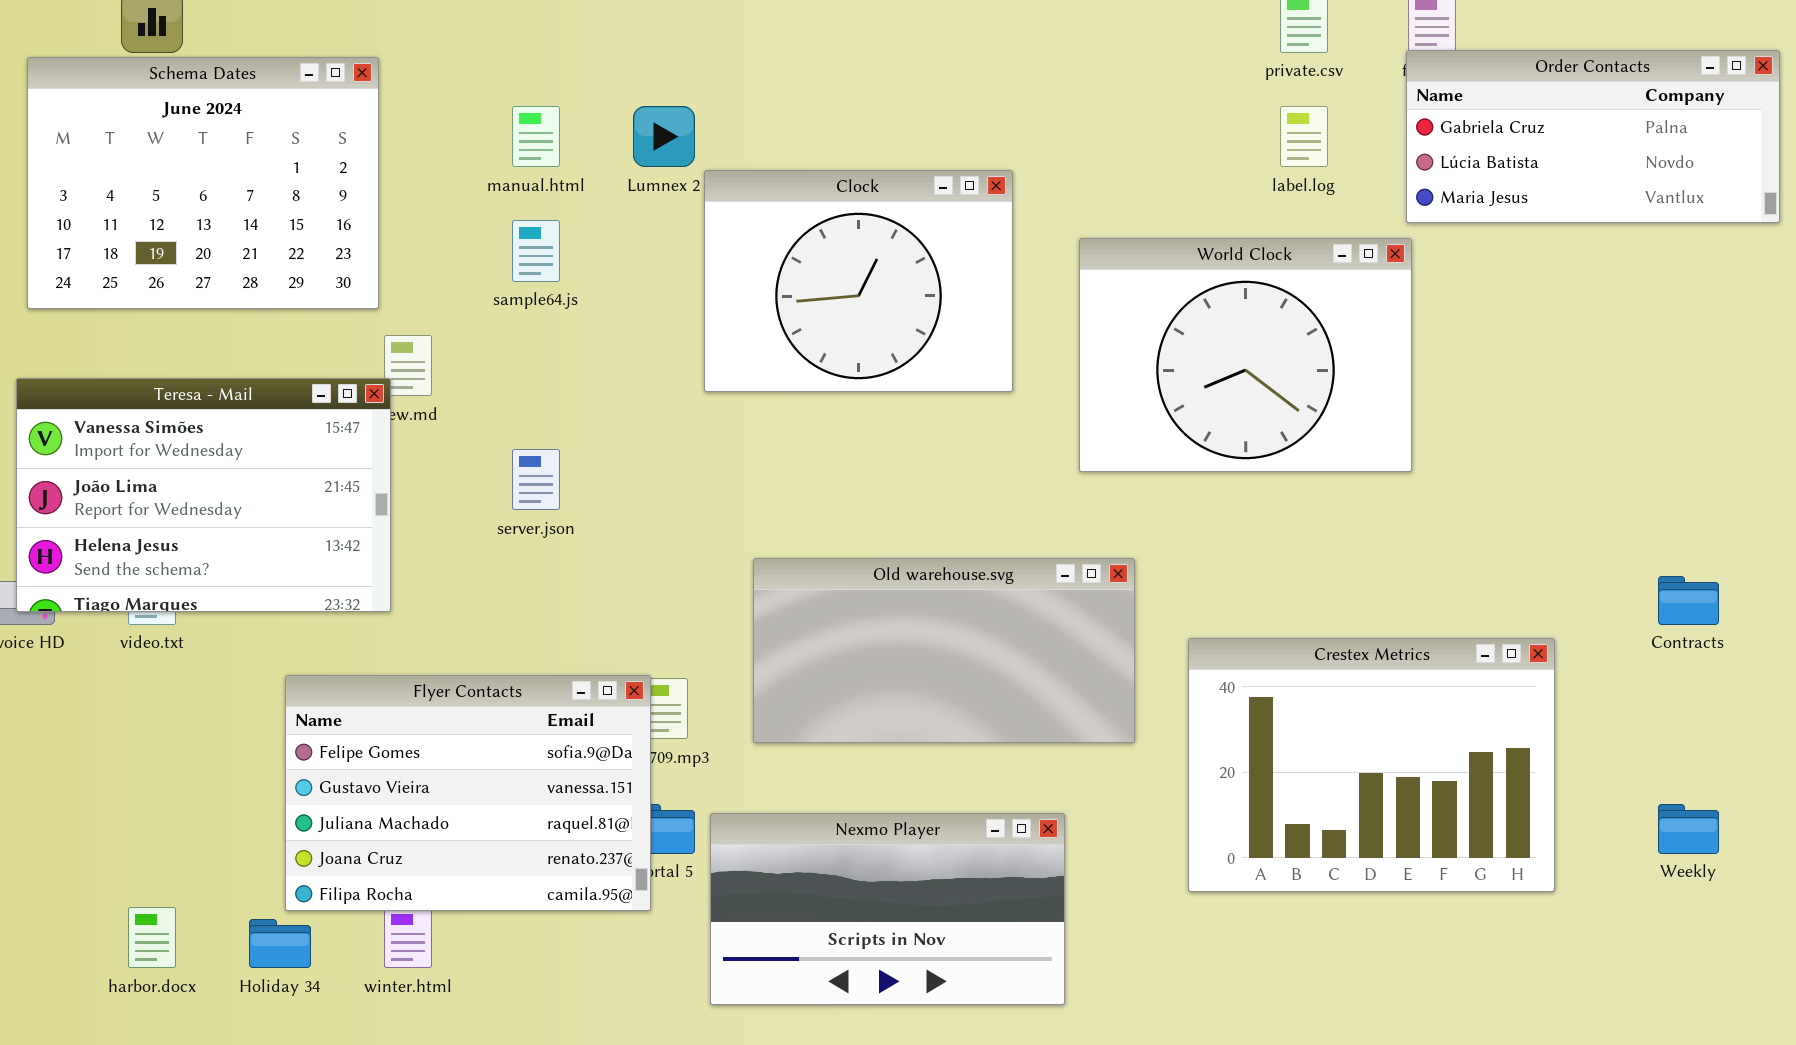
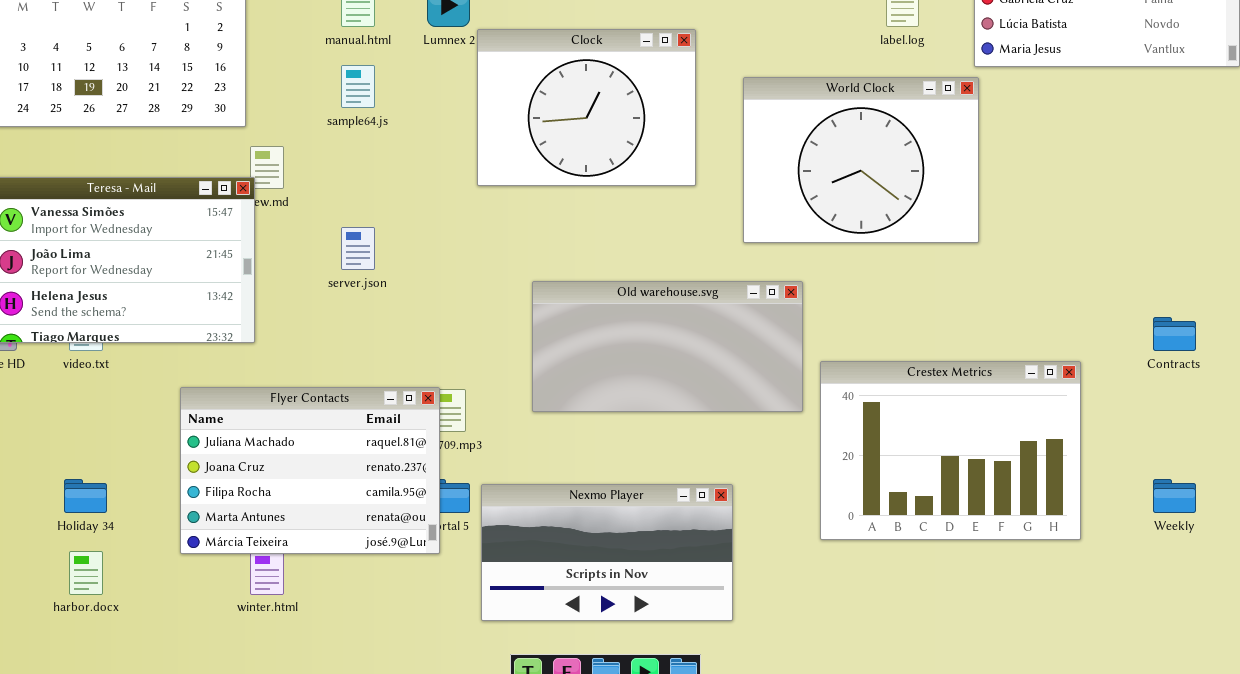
Old warehouse.svg: [753,558,1135,743] -> [532,281,803,412], moved
Flyer Contacts: [285,675,651,911] -> [180,387,440,554], scrolled down 2 rows
Holiday 34: [249,919,311,968] -> [64,479,107,513], moved

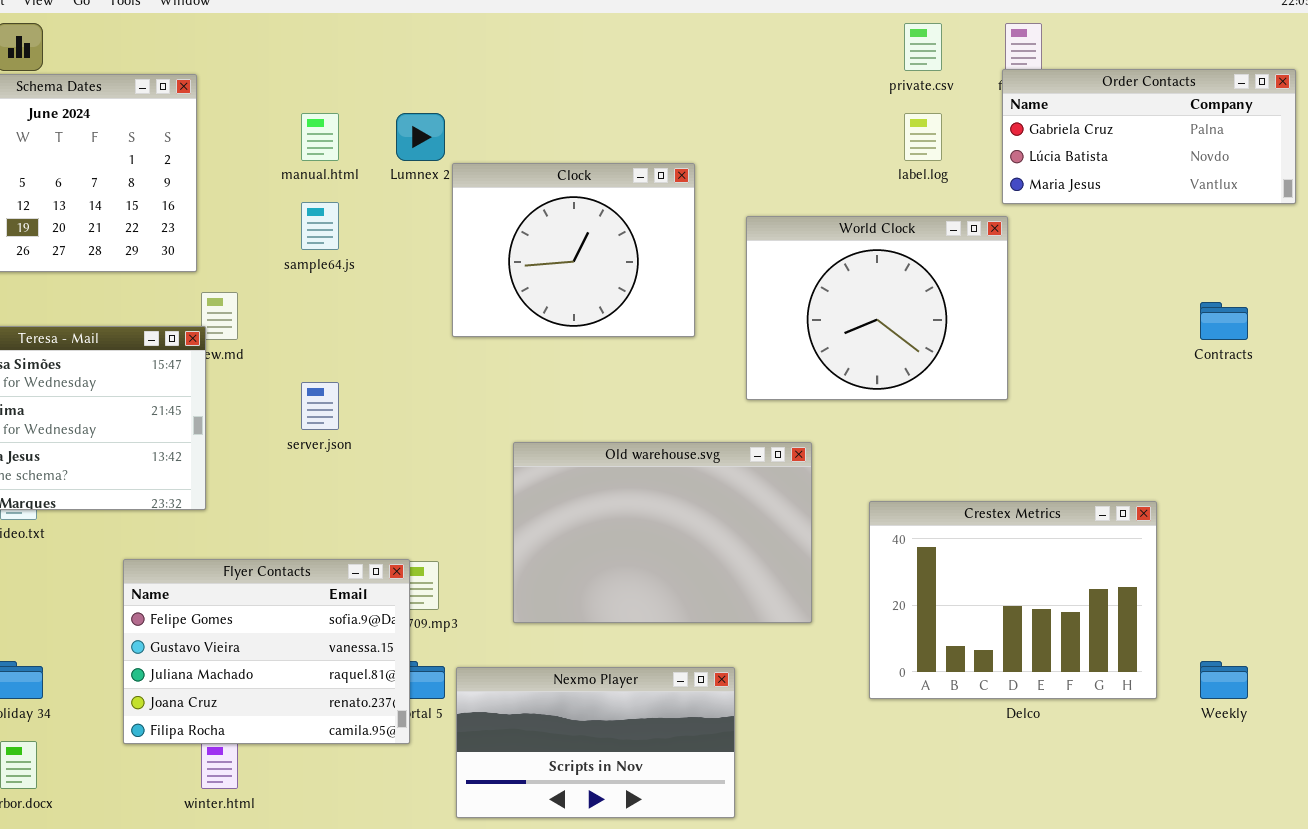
Old warehouse.svg: [532,281,803,412] -> [513,442,812,623], resized
Contracts: [1153,317,1196,351] -> [1200,302,1248,340], moved
Crestex Metrics: [820,361,1081,540] -> [869,501,1157,699], moved
Flyer Contacts: [180,387,440,554] -> [123,559,410,744], scrolled up 2 rows

